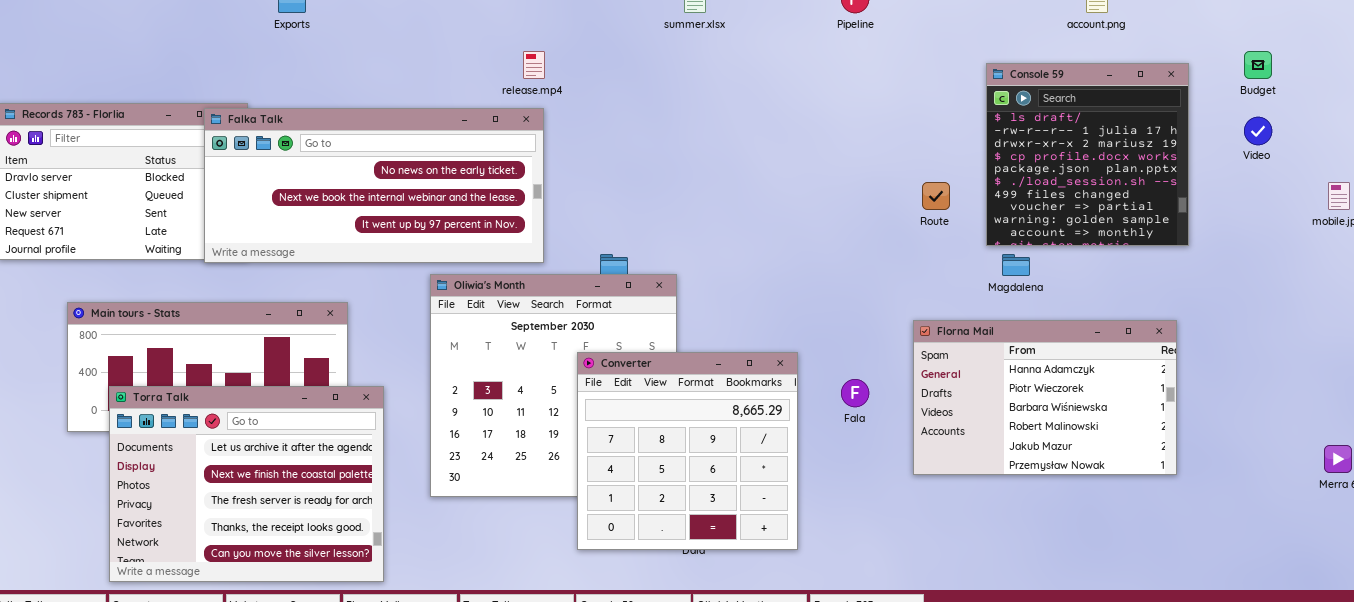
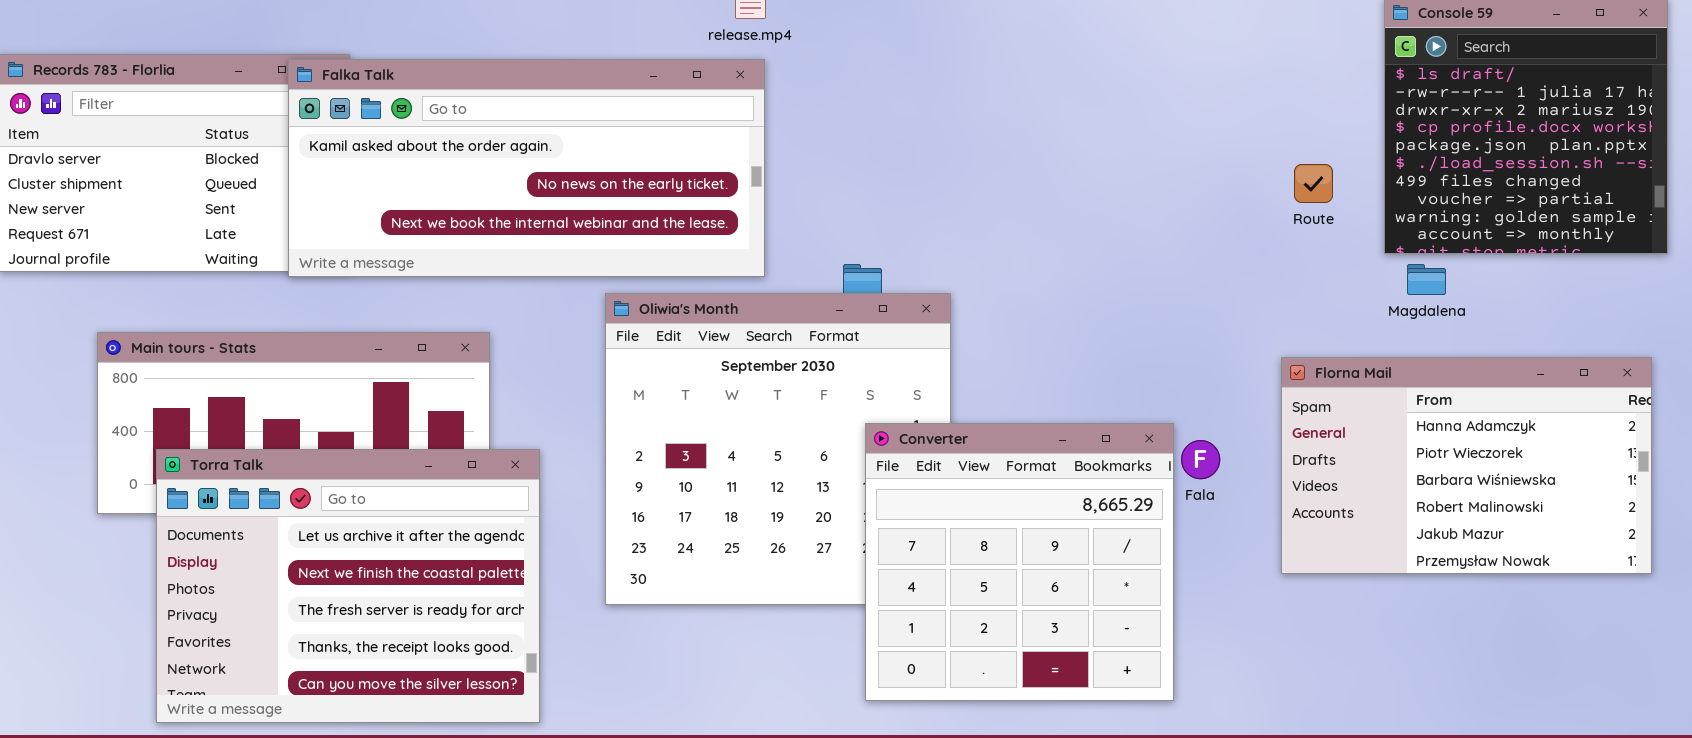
Falka Talk: [204,108,544,263] -> [288,59,765,277], scrolled up 1 row
Converter: [577,352,798,550] -> [865,423,1174,701], moved

